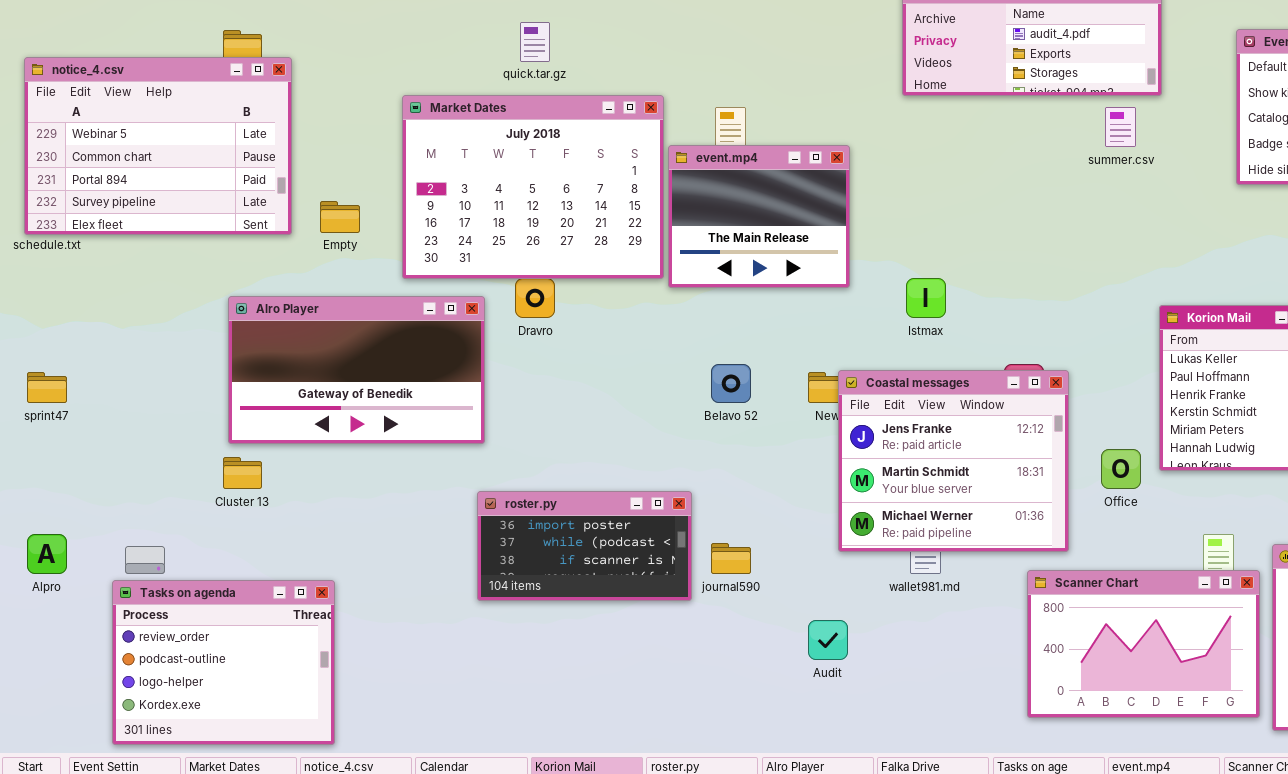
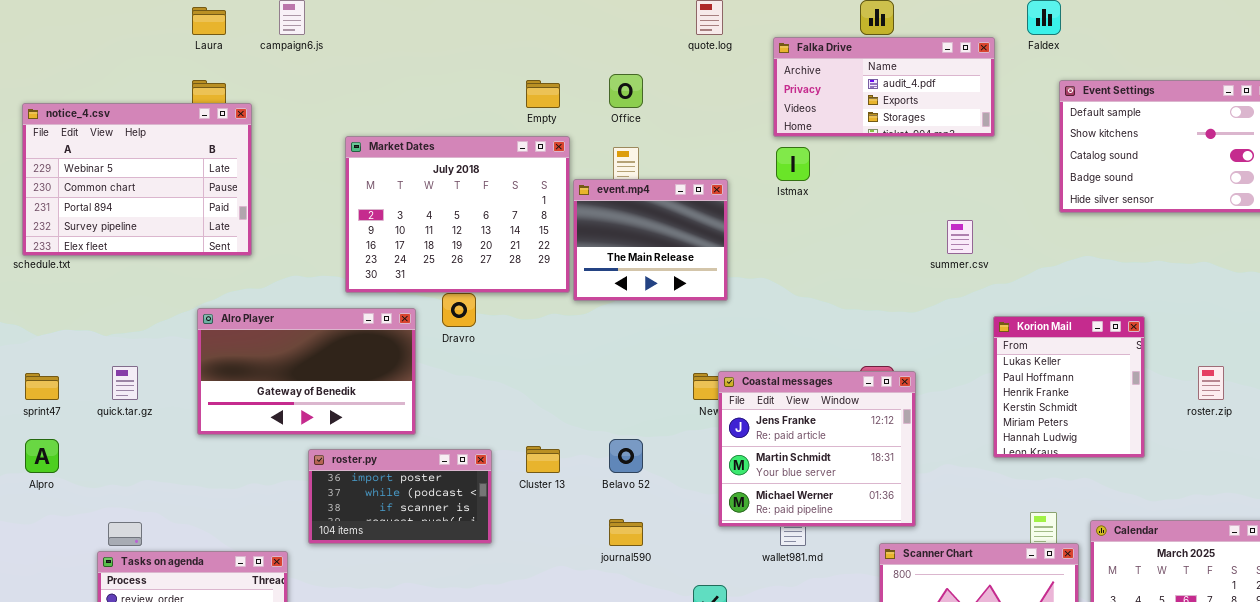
quick.tar.gz: [520,22,550,62] -> [112,366,138,400], moved
summer.csv: [1105,107,1136,147] -> [947,220,973,254], moved
Empty: [320,201,360,233] -> [526,80,560,108], moved
Istmax: [906,278,946,318] -> [776,147,810,181], moved
Belavo 52: [711,364,751,403] -> [609,439,643,473], moved
Office: [1101,449,1141,489] -> [609,74,643,108], moved
Cluster 13: [223,457,262,489] -> [526,446,560,473], moved
roster.py: [477,491,692,601] -> [308,449,492,544], moved
Alpro: [27,534,67,574] -> [25,439,59,473], moved

